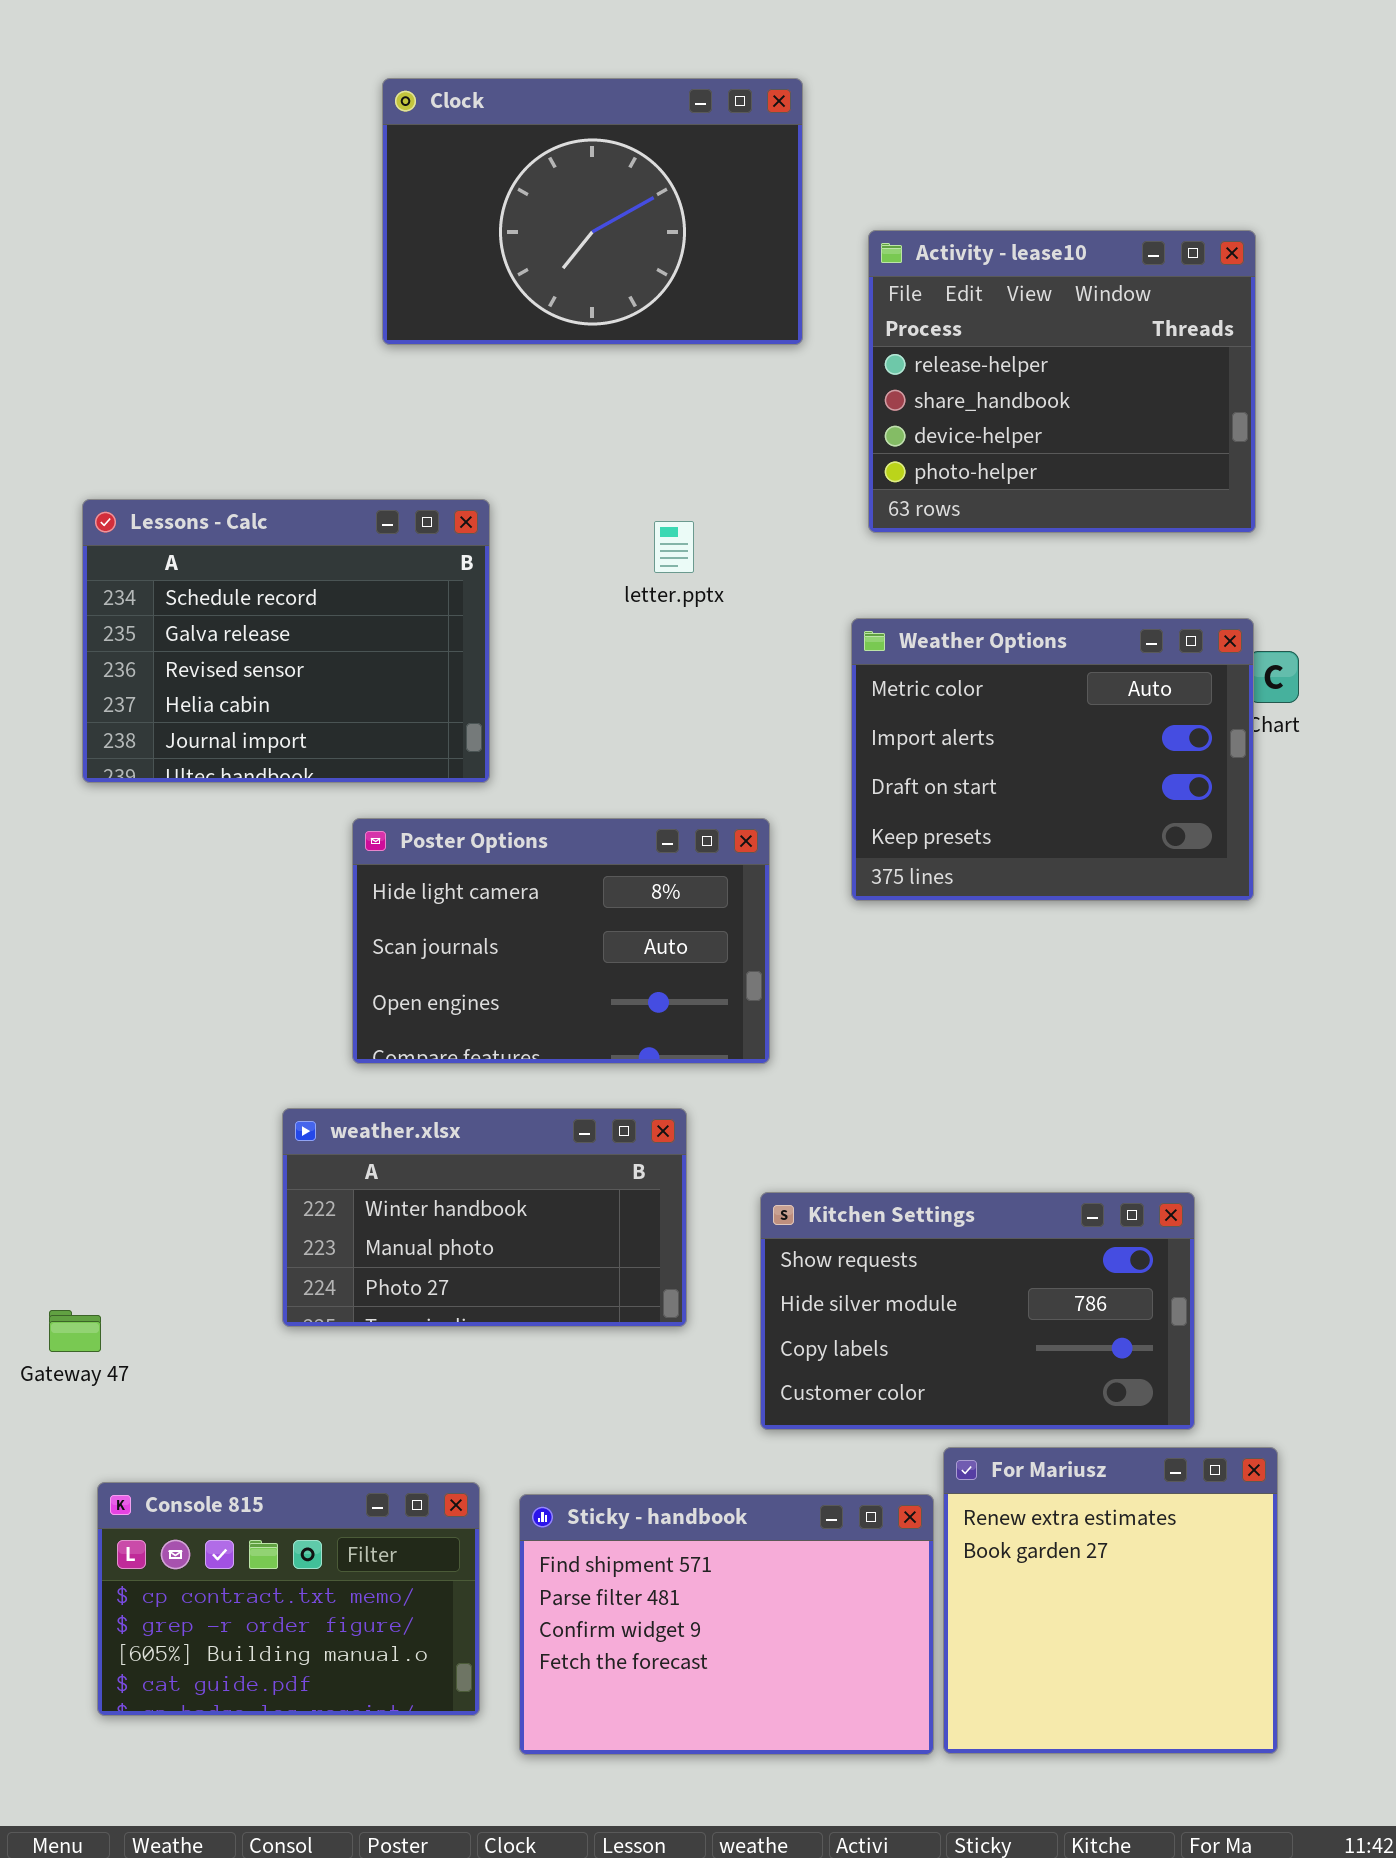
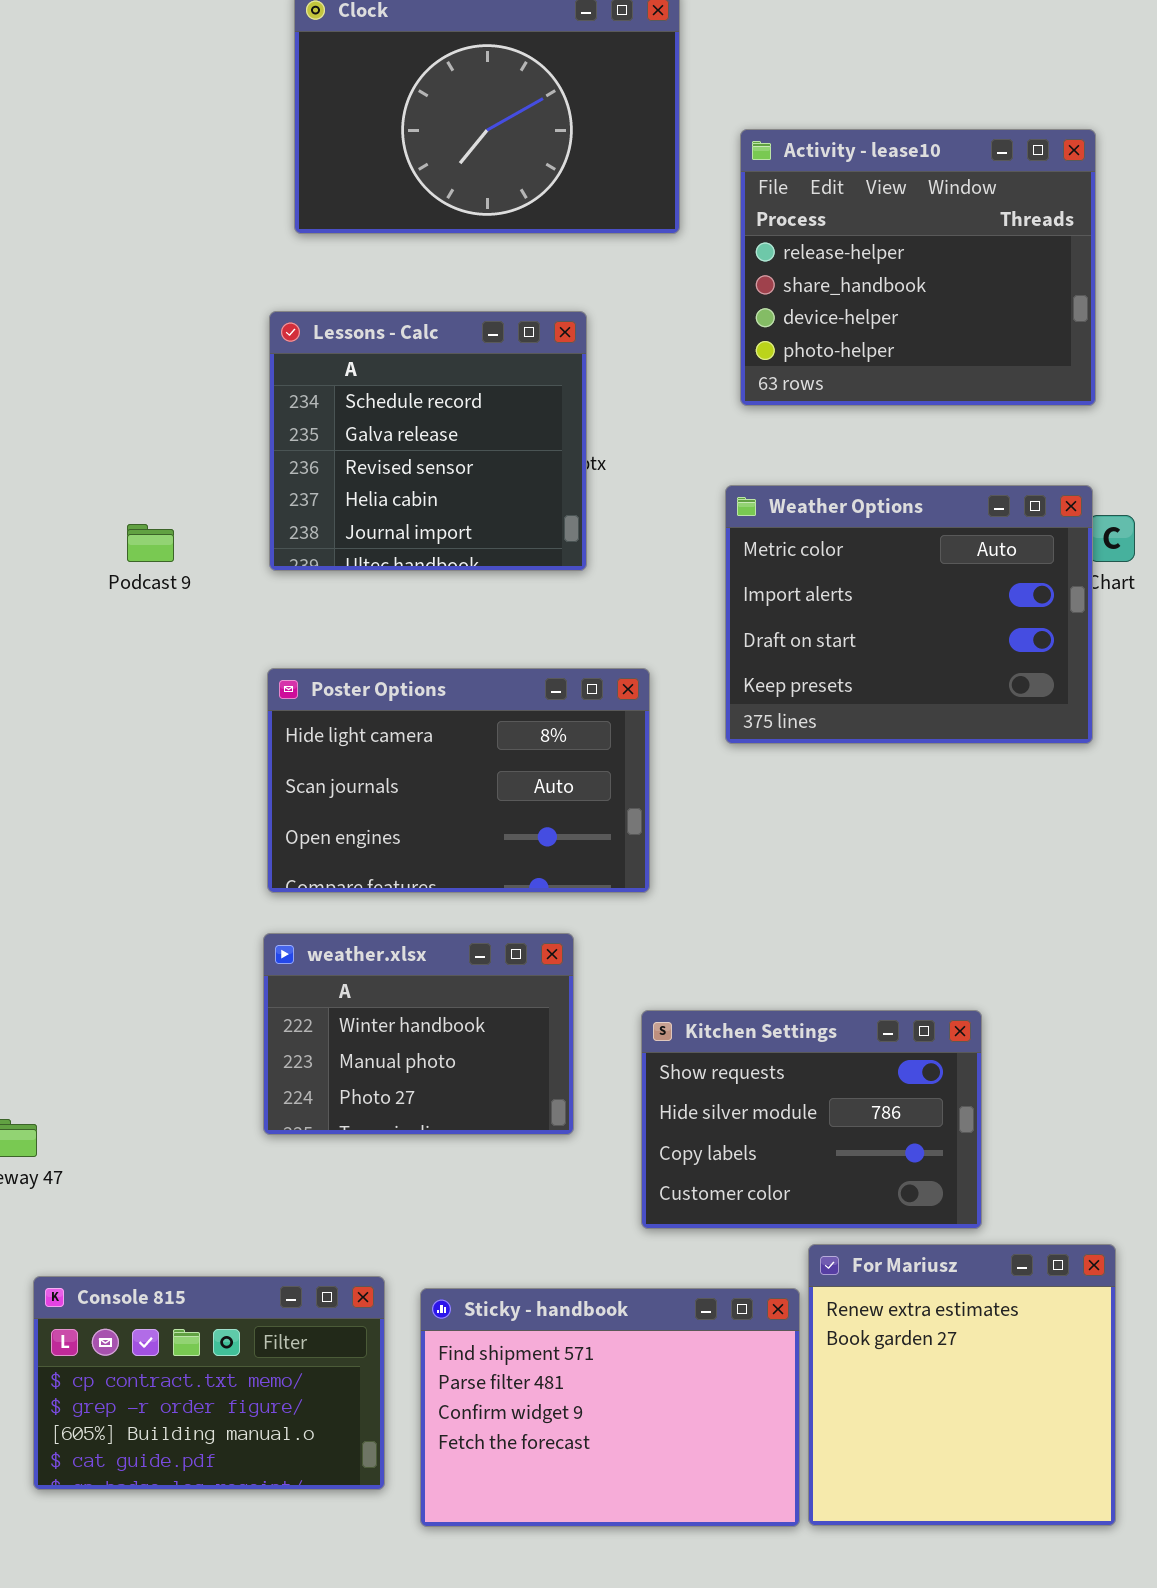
Lessons - Calc: [82,499,490,783] -> [269,311,587,571], moved, resized
weather.xlsx: [282,1108,687,1327] -> [263,933,574,1135], resized
Kitchen Settings: [760,1192,1195,1430] -> [641,1010,982,1229], resized

